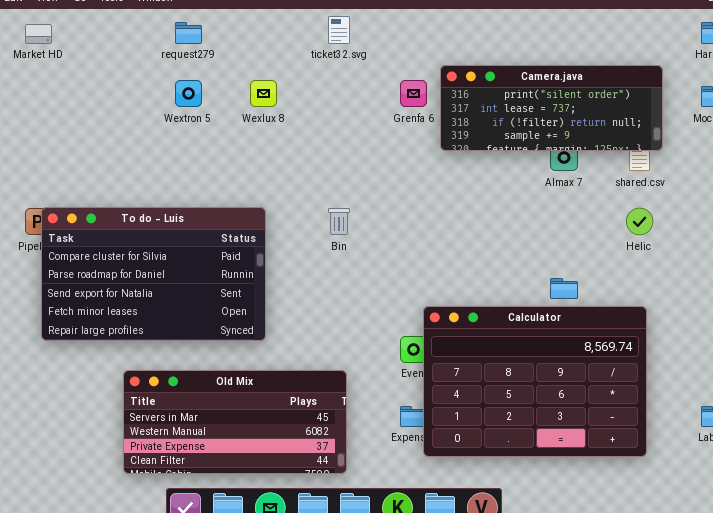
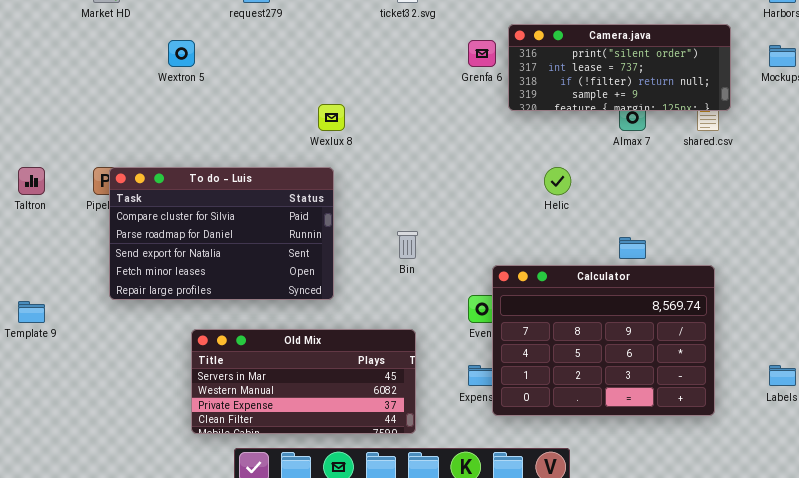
Wextron 5: [175,80,202,107] -> [168,40,195,67], moved
Wexlux 8: [250,80,277,107] -> [318,104,345,131], moved
Bin: [328,208,350,235] -> [397,231,418,259], moved
Helic: [626,208,653,235] -> [544,167,571,195], moved

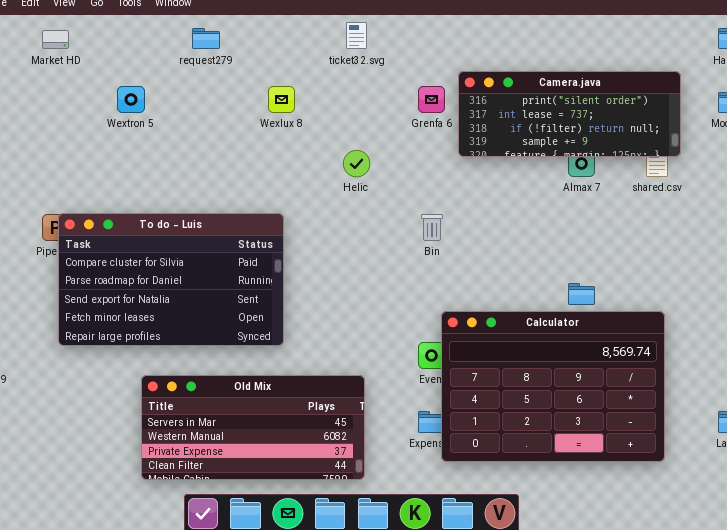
Wexlux 8: [318,104,345,131] -> [268,86,295,113], moved
Helic: [544,167,571,195] -> [343,150,370,177], moved
Bin: [397,231,418,259] -> [421,214,443,241], moved

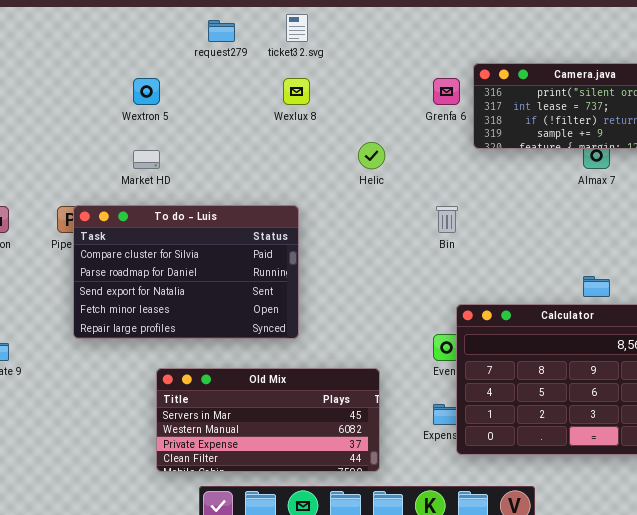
ticket32.svg: [346,22,367,49] -> [286,14,308,42], moved
Market HD: [42,30,69,49] -> [133,150,160,169], moved

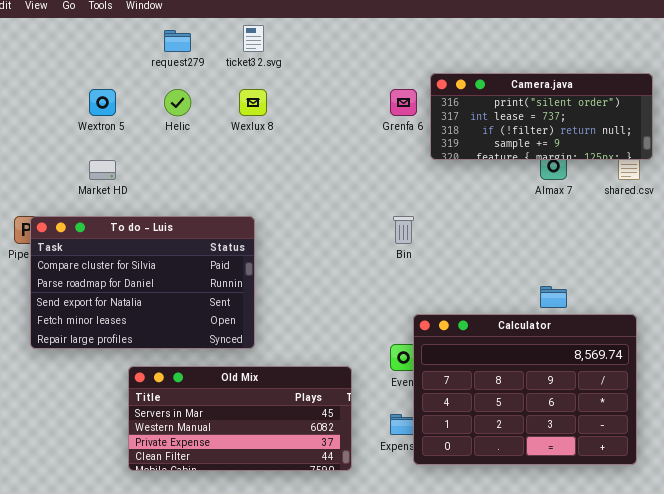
Helic: [358,142,385,169] -> [164,89,191,116], moved
Old Mix: [156,368,380,472] -> [128,366,352,471], moved

